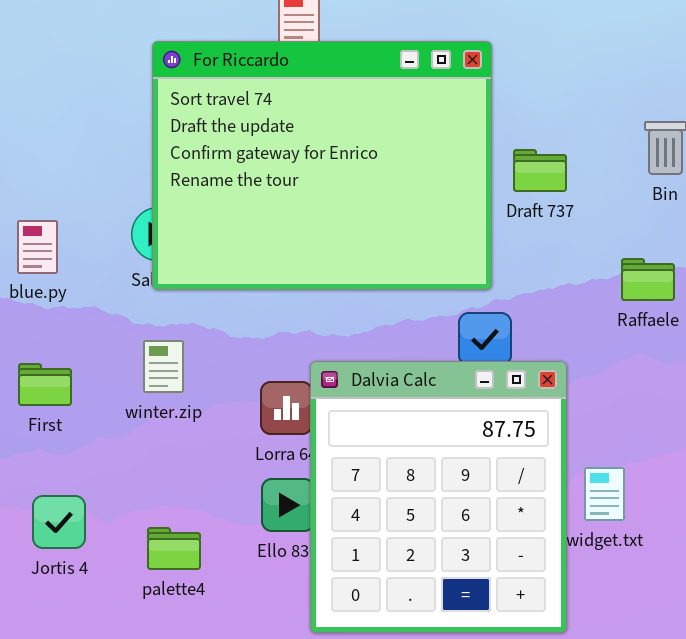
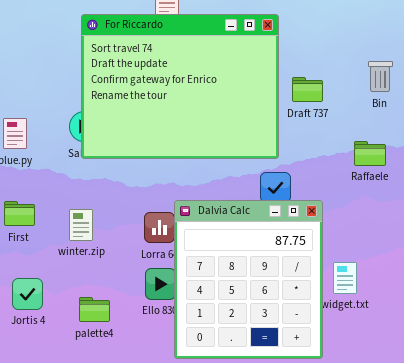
winter.zip: [143,340,184,393] -> [69,209,93,241], moved

